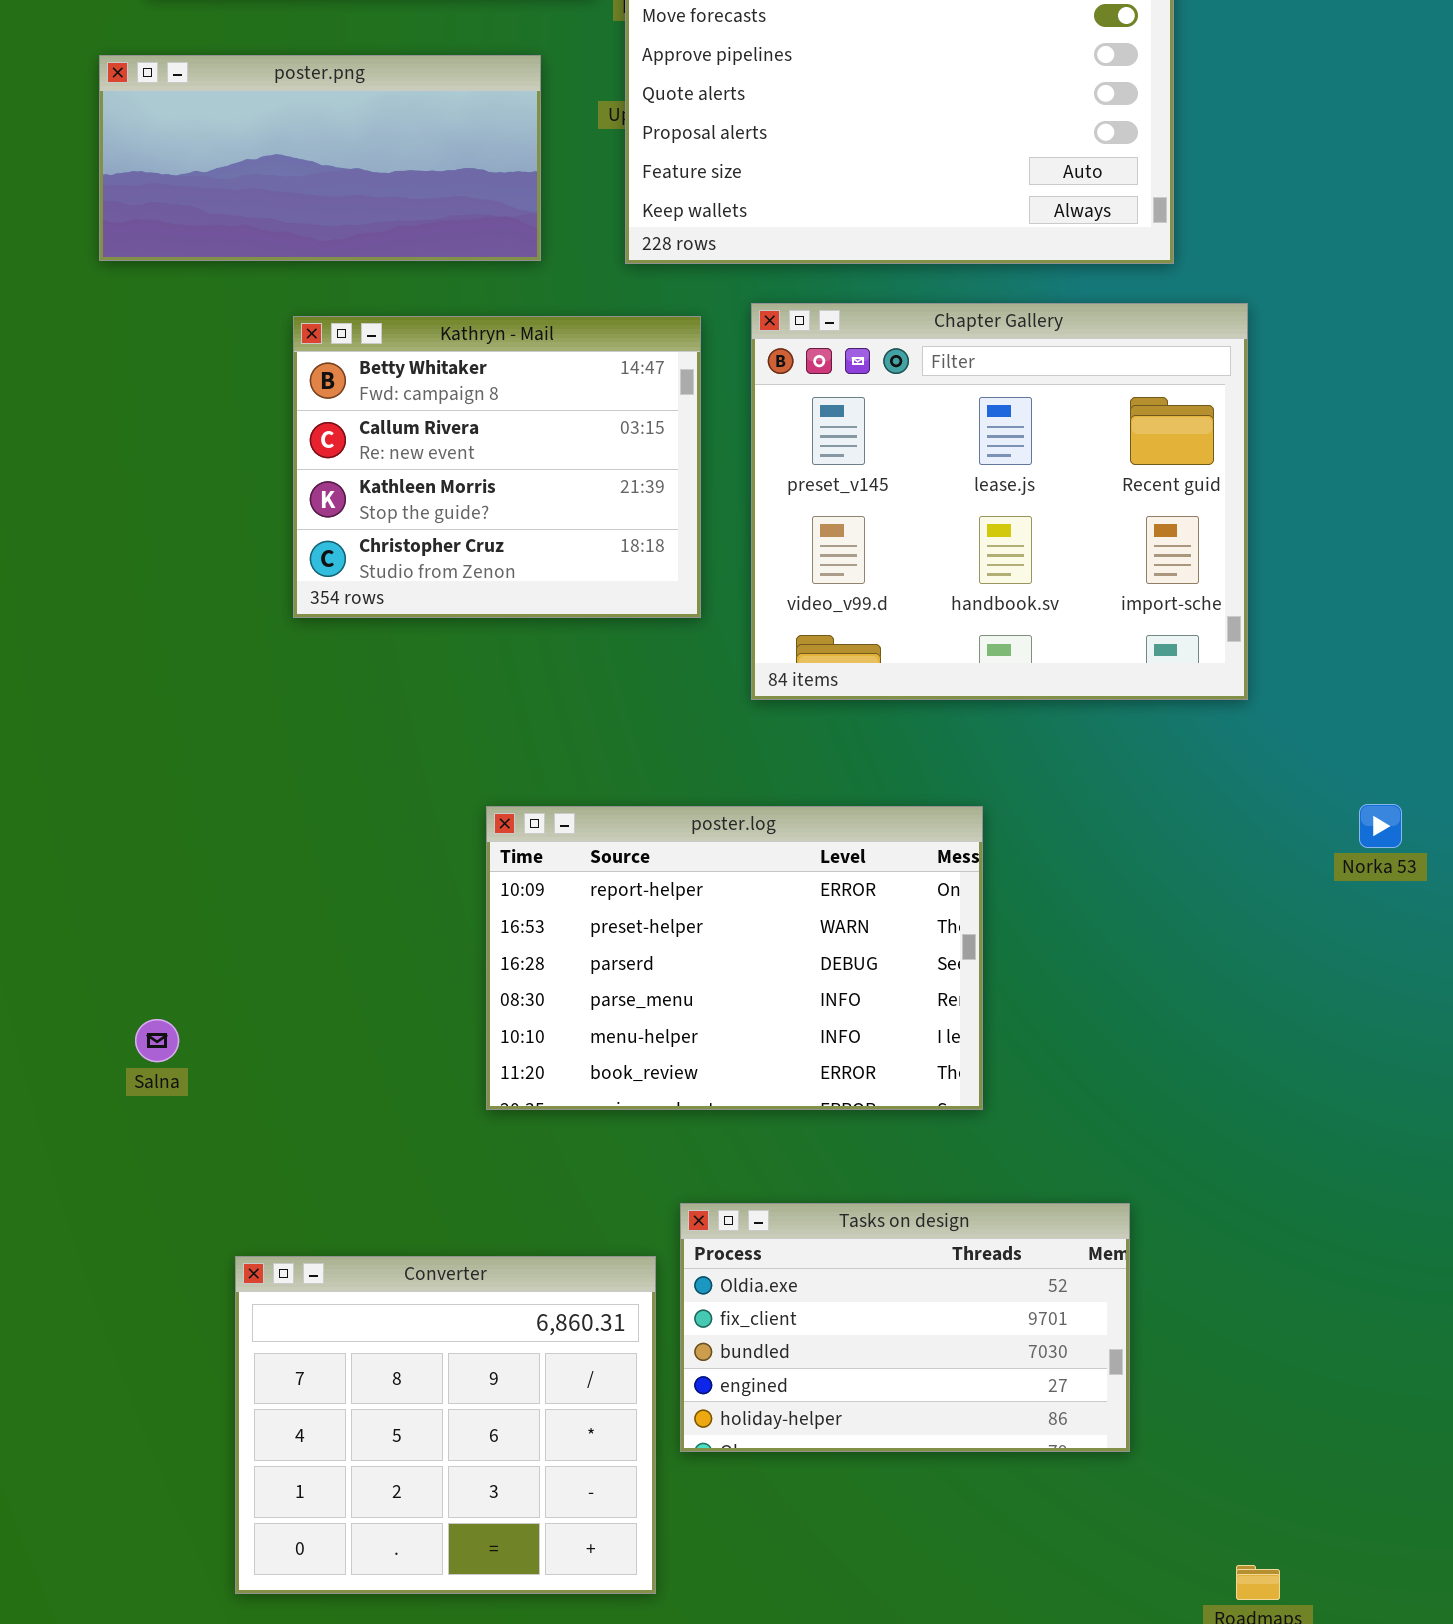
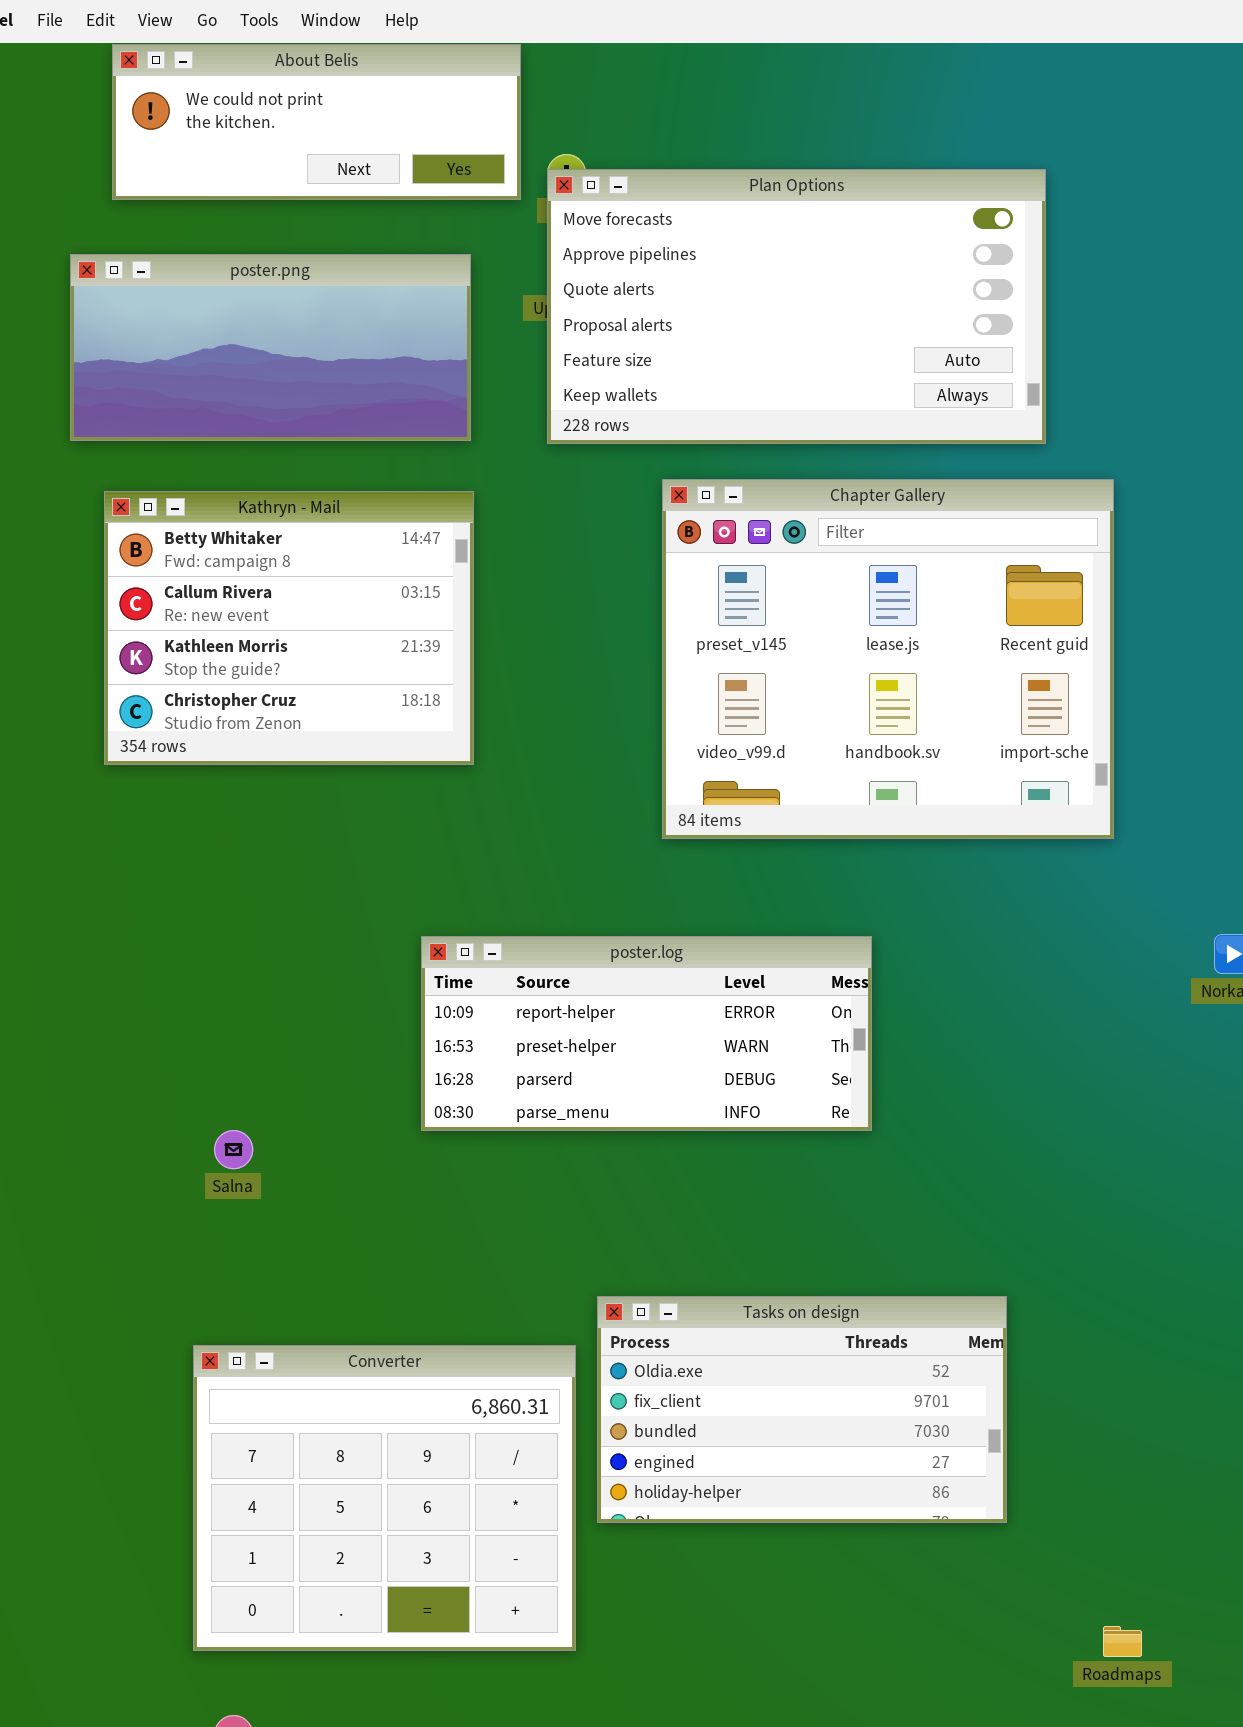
Kathryn - Mail: [293,316,701,618] -> [104,491,474,765], moved
poster.log: [486,806,983,1110] -> [421,936,872,1131], resized
Salna: [135,1019,179,1062] -> [214,1130,253,1169], moved

